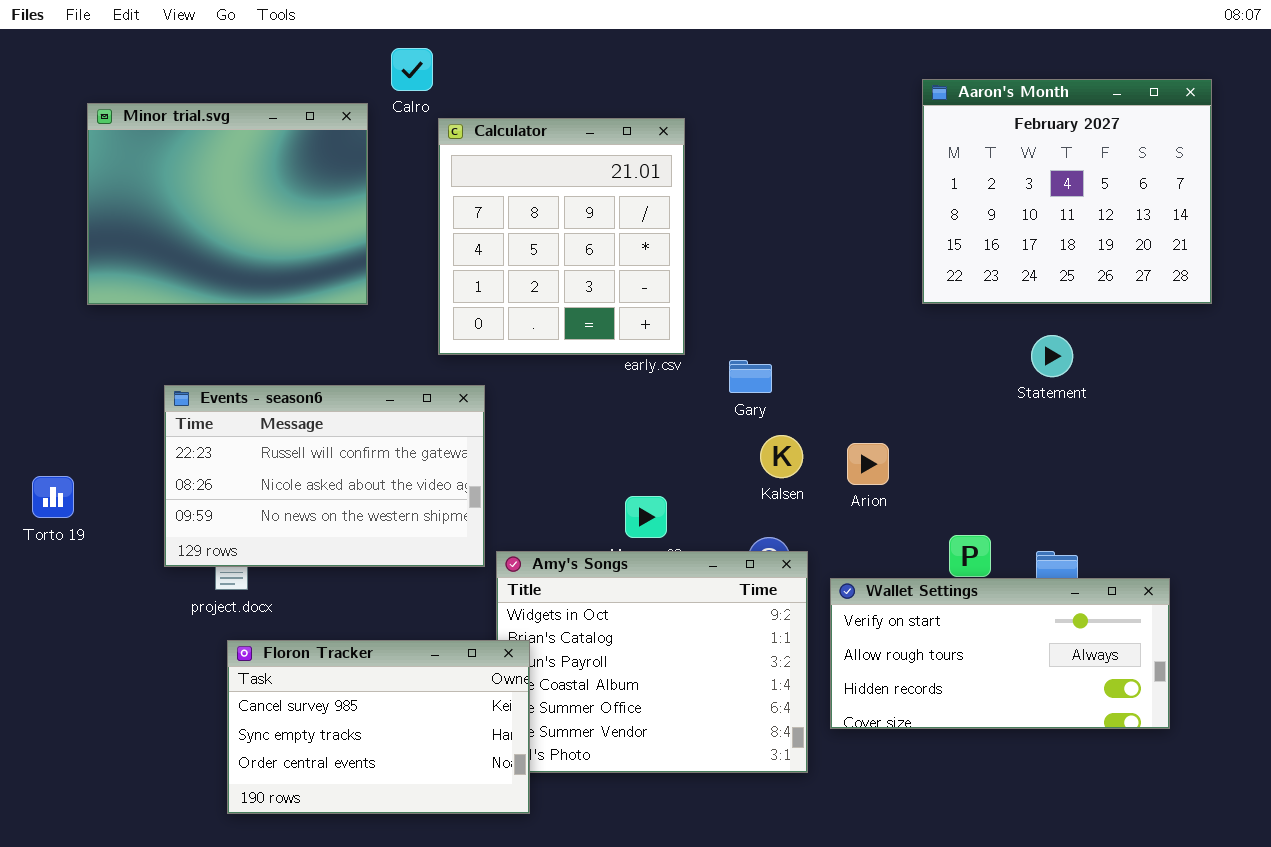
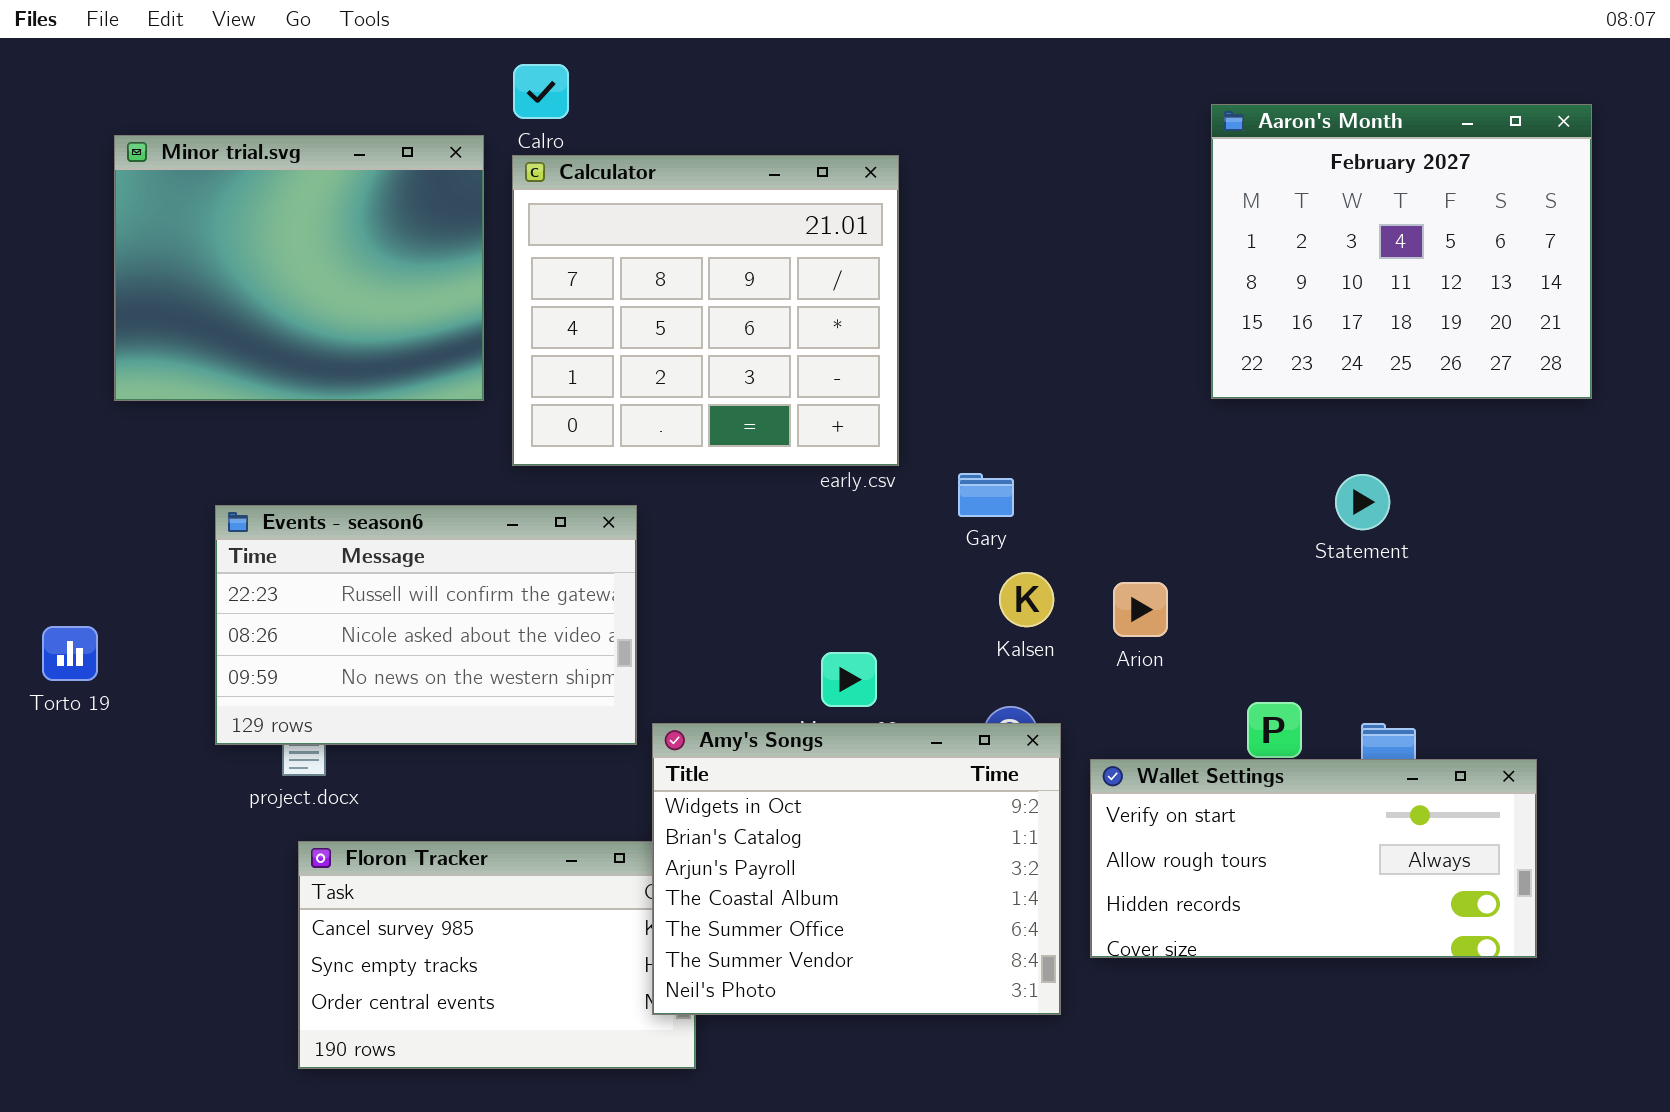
Calculator: [438,118,685,355] -> [512,155,899,466], resized
Statement: [1031,335,1073,377] -> [1335,474,1390,530], moved
Amy's Songs: [496,551,808,773] -> [652,723,1061,1015], raised

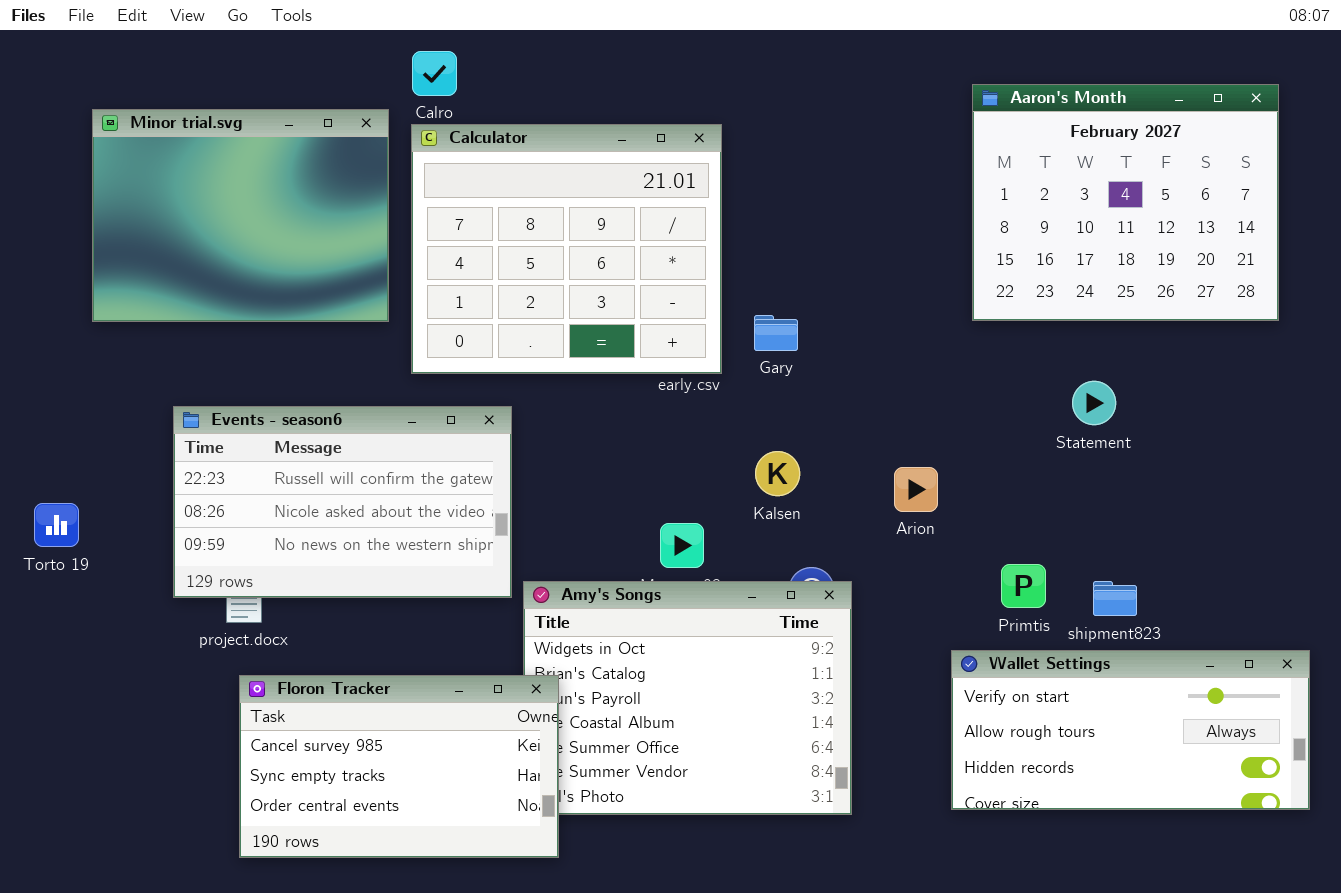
Gary: [958,473,1014,517] -> [754,315,798,351], moved
Kalsen: [999,572,1054,627] -> [755,451,800,496], moved
Wallet Settings: [1090,759,1537,958] -> [951,650,1310,810], moved
Floron Tracker: [298,841,696,1069] -> [239,675,559,858], raised

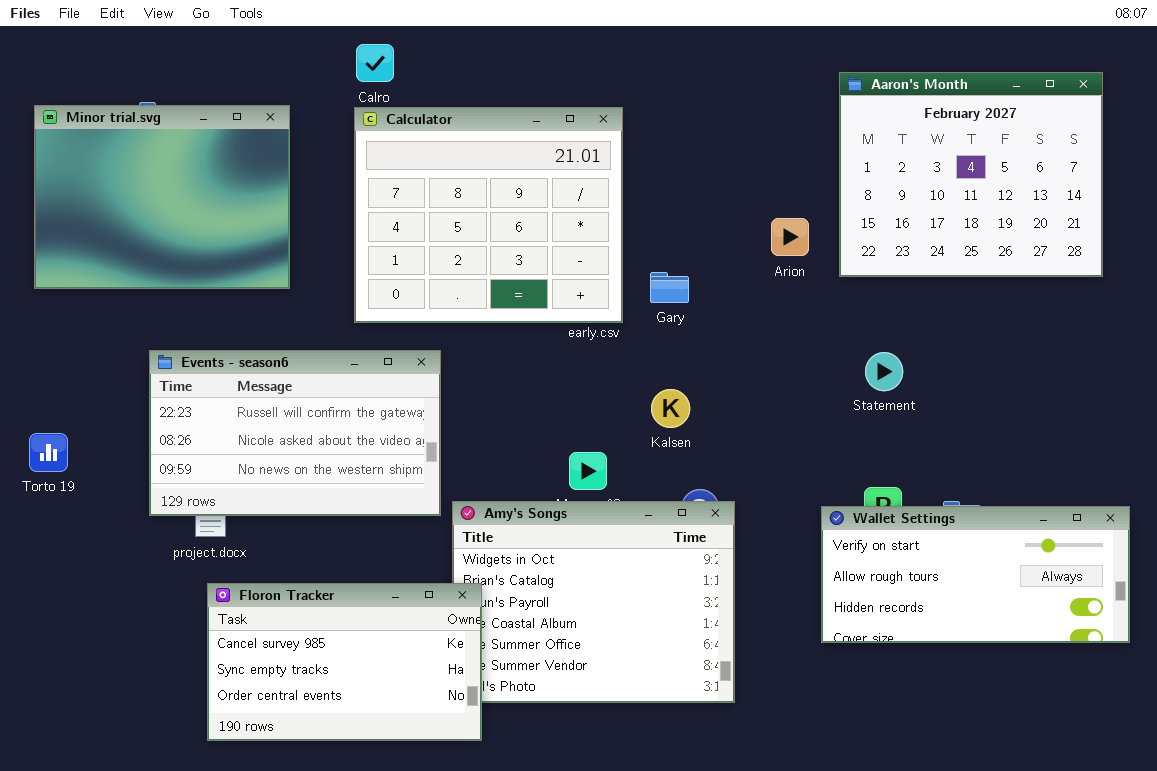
Minor trial.svg: [92,109,389,322] -> [34,105,290,289], moved
Statement: [1072,381,1116,425] -> [865,352,903,391], moved
Arion: [894,467,938,512] -> [771,218,809,256], moved
Wallet Settings: [951,650,1310,810] -> [821,506,1130,643], moved

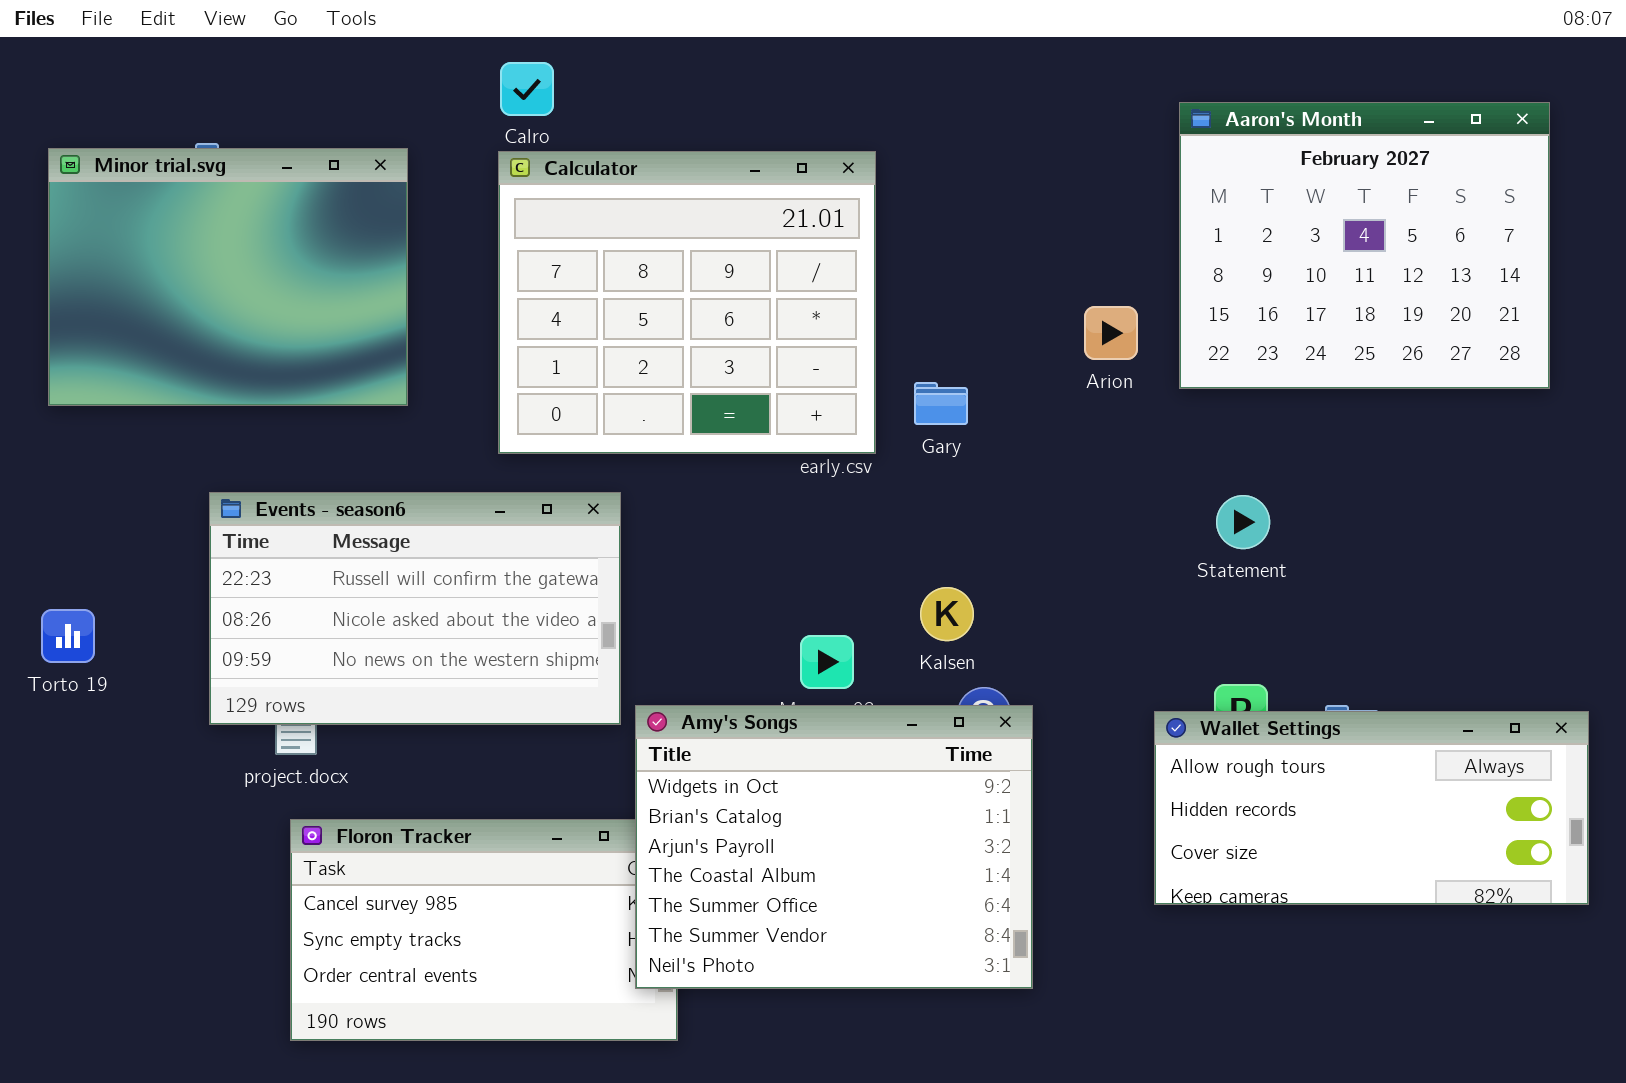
Kalsen: [651,389,690,428] -> [920,587,974,641], moved
Amy's Songs: [452,501,735,703] -> [635,705,1033,989], raised
Wallet Settings: [821,506,1130,643] -> [1154,711,1589,905], scrolled down 1 row

